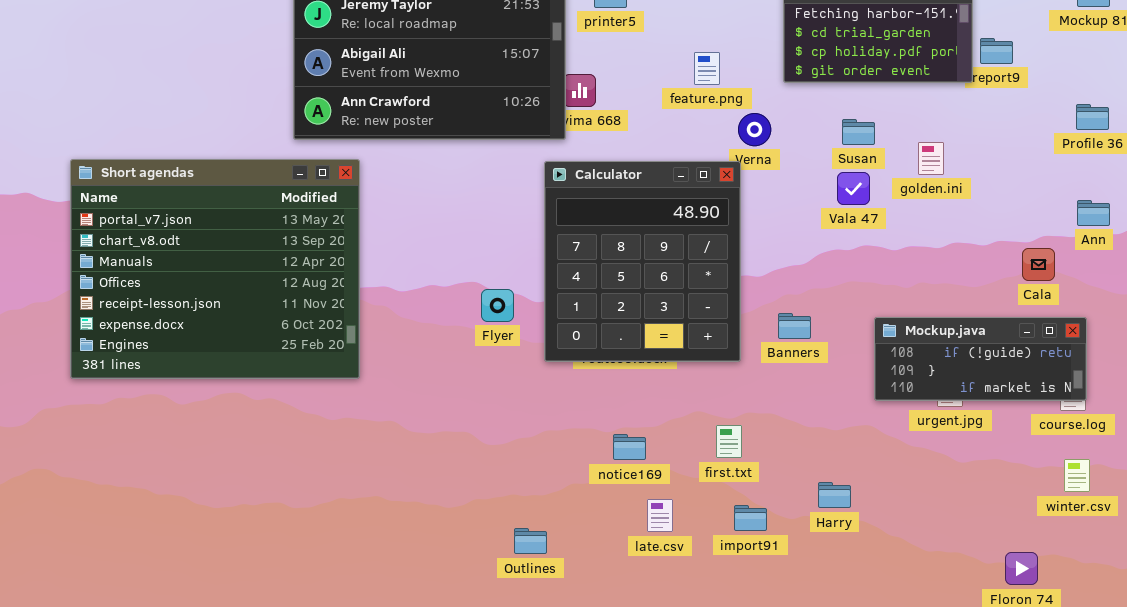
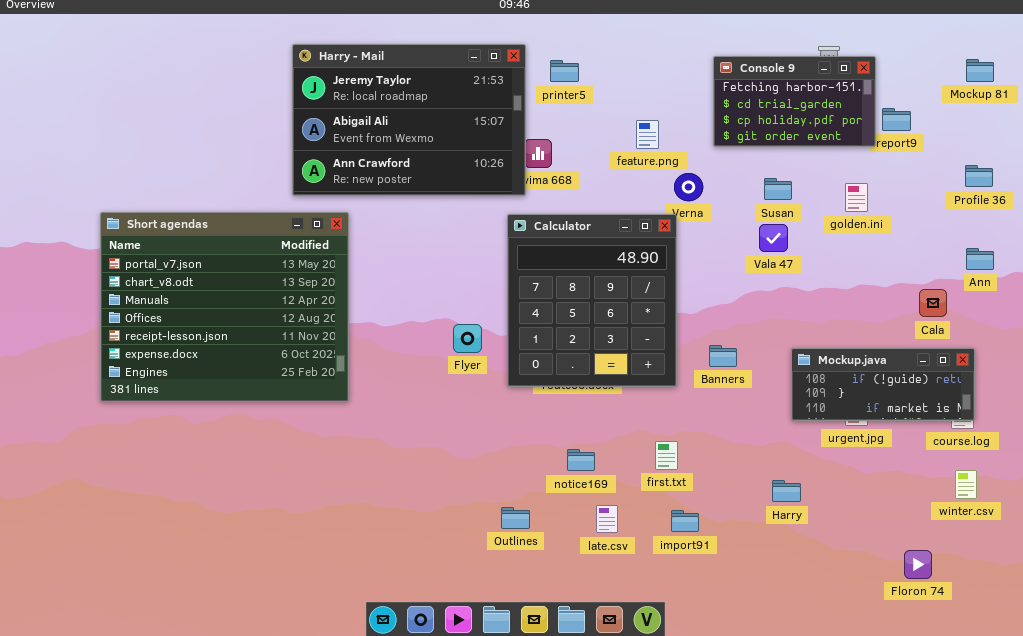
golden.ini: [918,142,944,175] -> [845,183,868,212], moved
Harry: [818,482,851,508] -> [772,480,801,502], moved
Outlines: [514,528,547,554] -> [501,507,530,529], moved

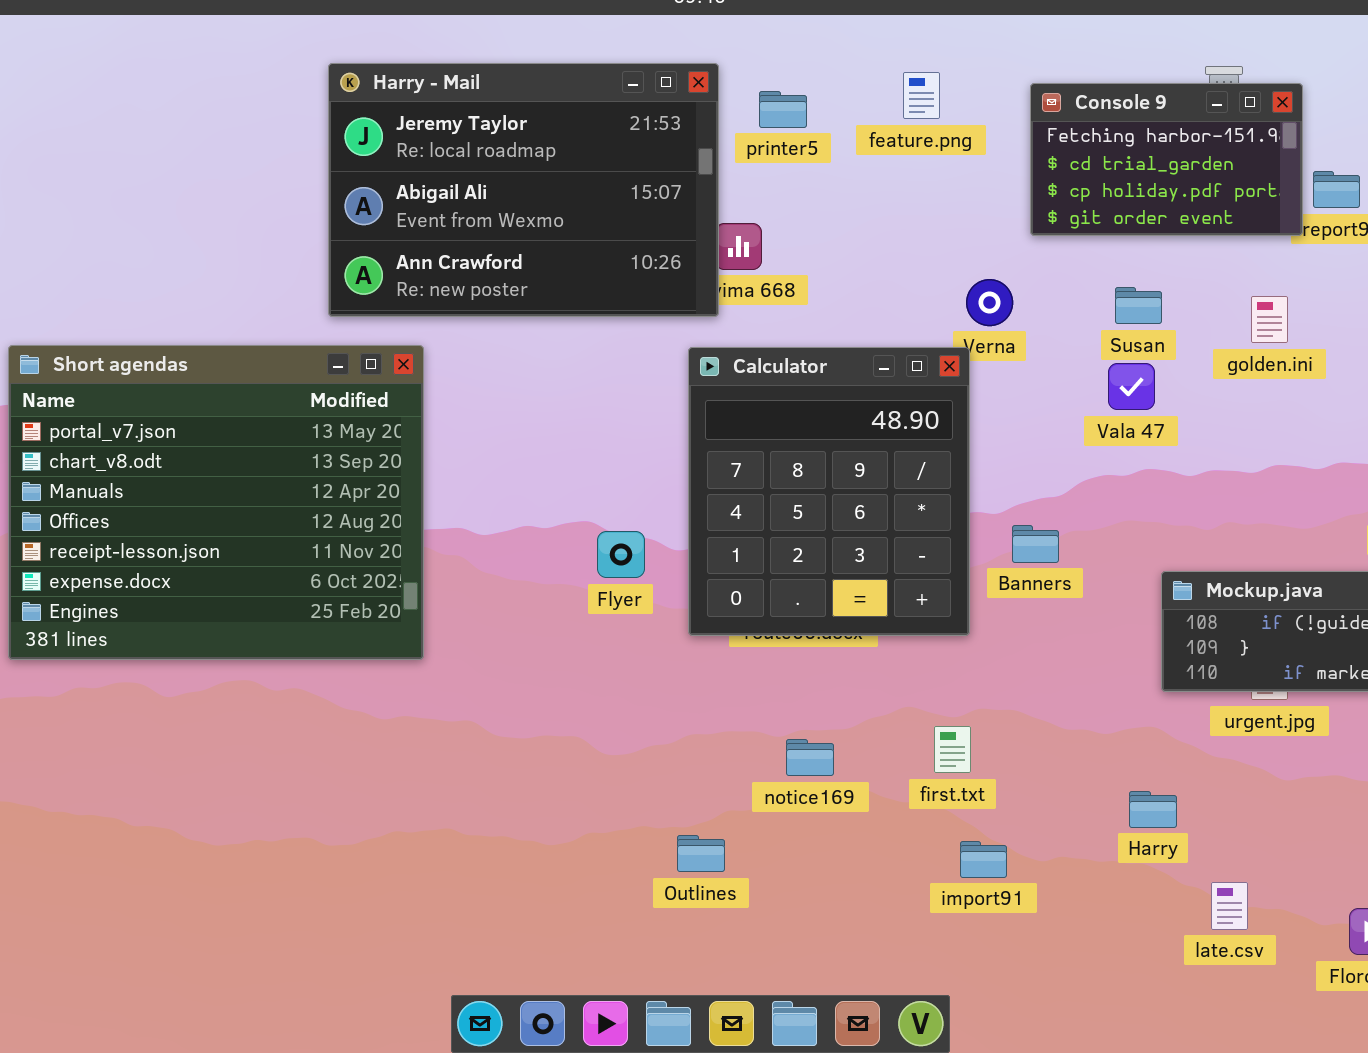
feature.png: [636,120,659,149] -> [903,72,940,119], moved
Banners: [709,345,737,367] -> [1012,525,1059,563], moved
late.csv: [596,505,618,533] -> [1211,882,1248,930], moved

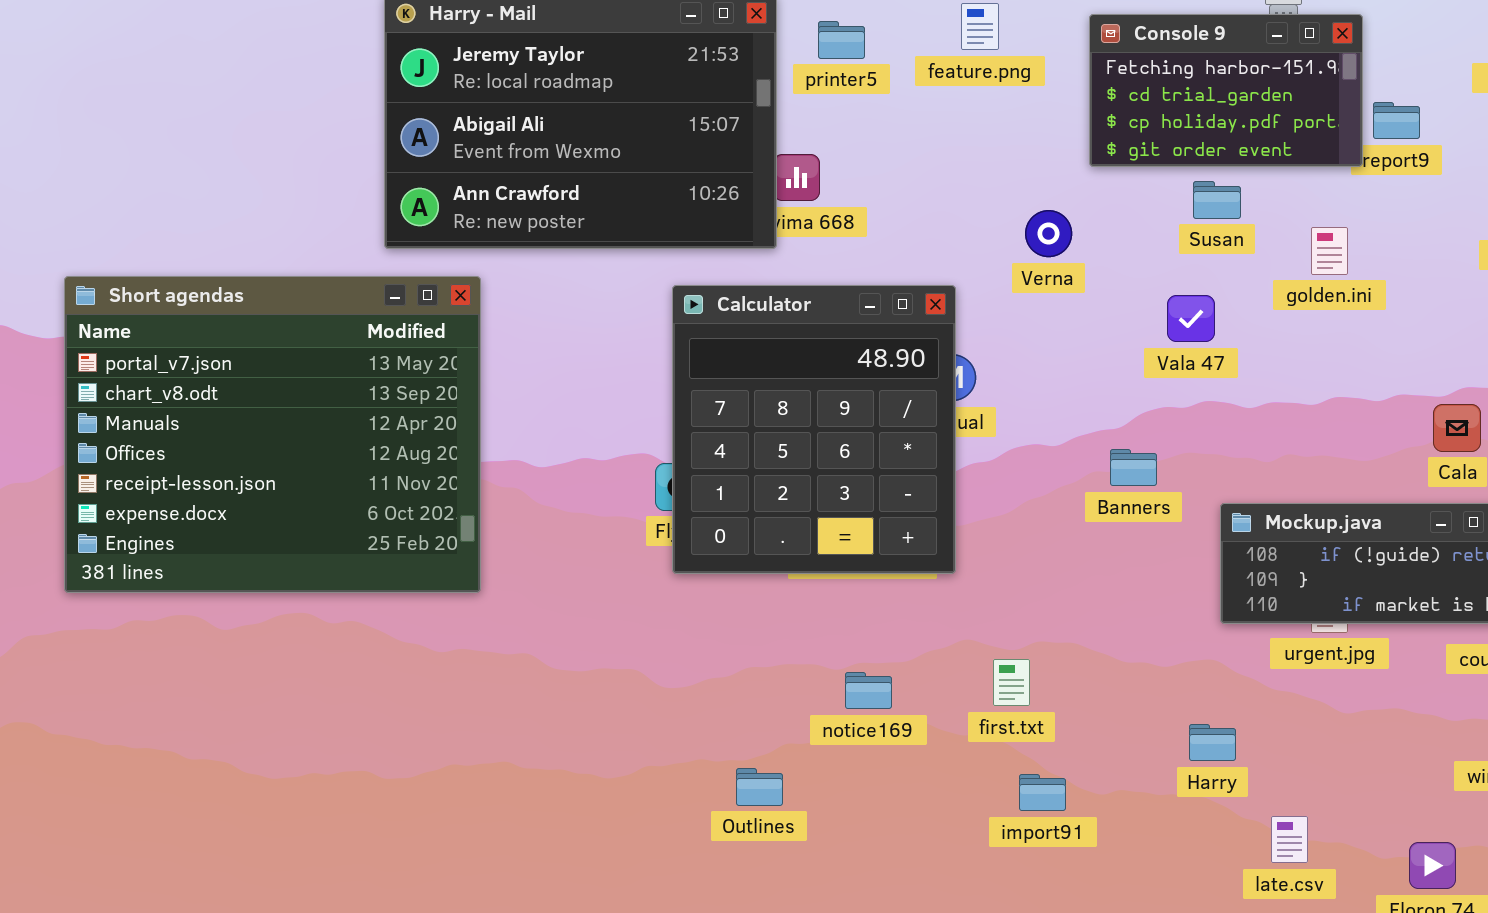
Susan: [1115,287,1162,324] -> [1193,181,1241,219], moved
Calculator: [688,347,970,636] -> [672,285,956,574], moved
Banners: [1012,525,1059,563] -> [1110,449,1157,486], moved

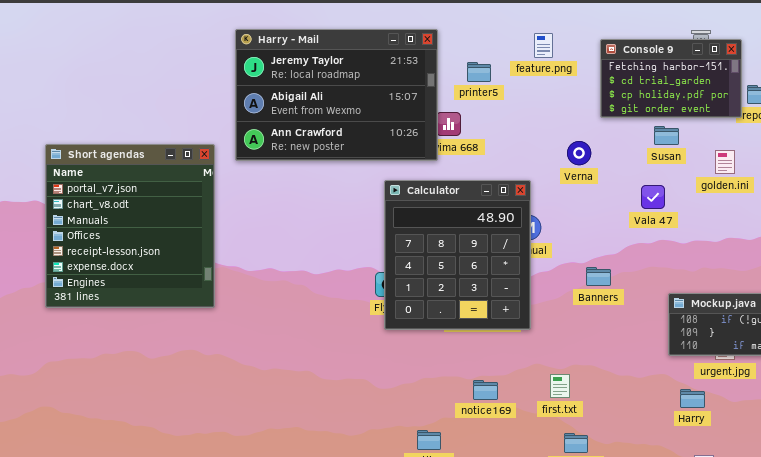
printer5: [818,21,865,59] -> [467,62,491,82], moved
Short agendas: [64,276,481,593] -> [45,144,215,308], moved, resized
Banners: [1110,449,1157,486] -> [586,267,611,286], moved
Harry: [1189,724,1236,761] -> [680,389,705,408], moved

